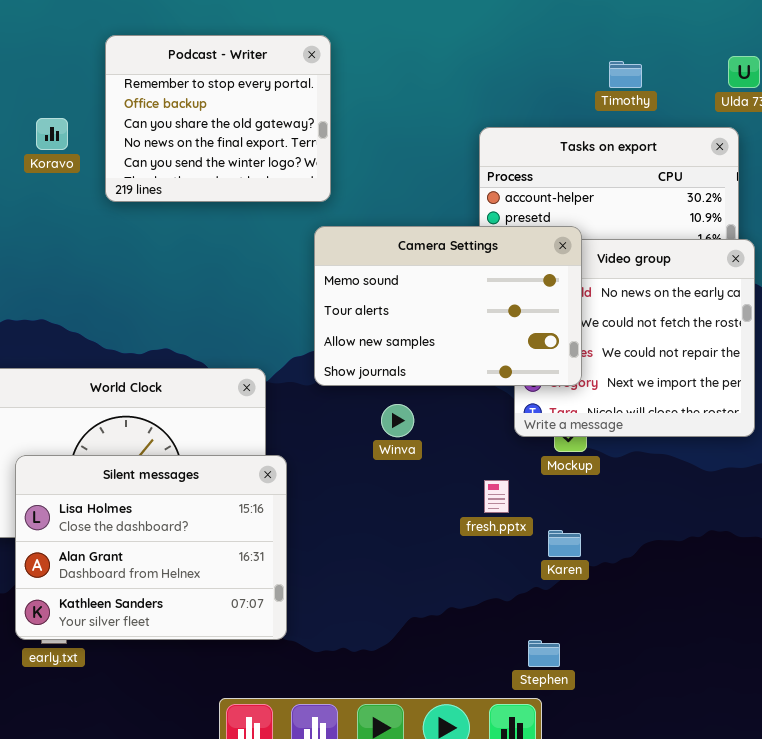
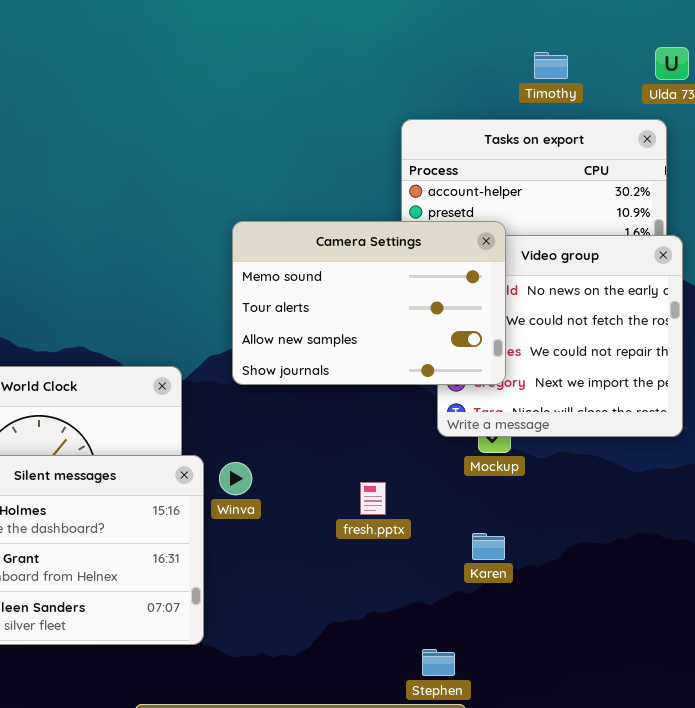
Podcast - Writer: [105,35,331,202] -> none, closed
Winva: [381,404,414,437] -> [219,462,252,495], moved
fresh.pptx: [484,480,509,513] -> [360,482,386,515], moved
Stephen: [528,640,560,667] -> [422,649,455,676], moved

